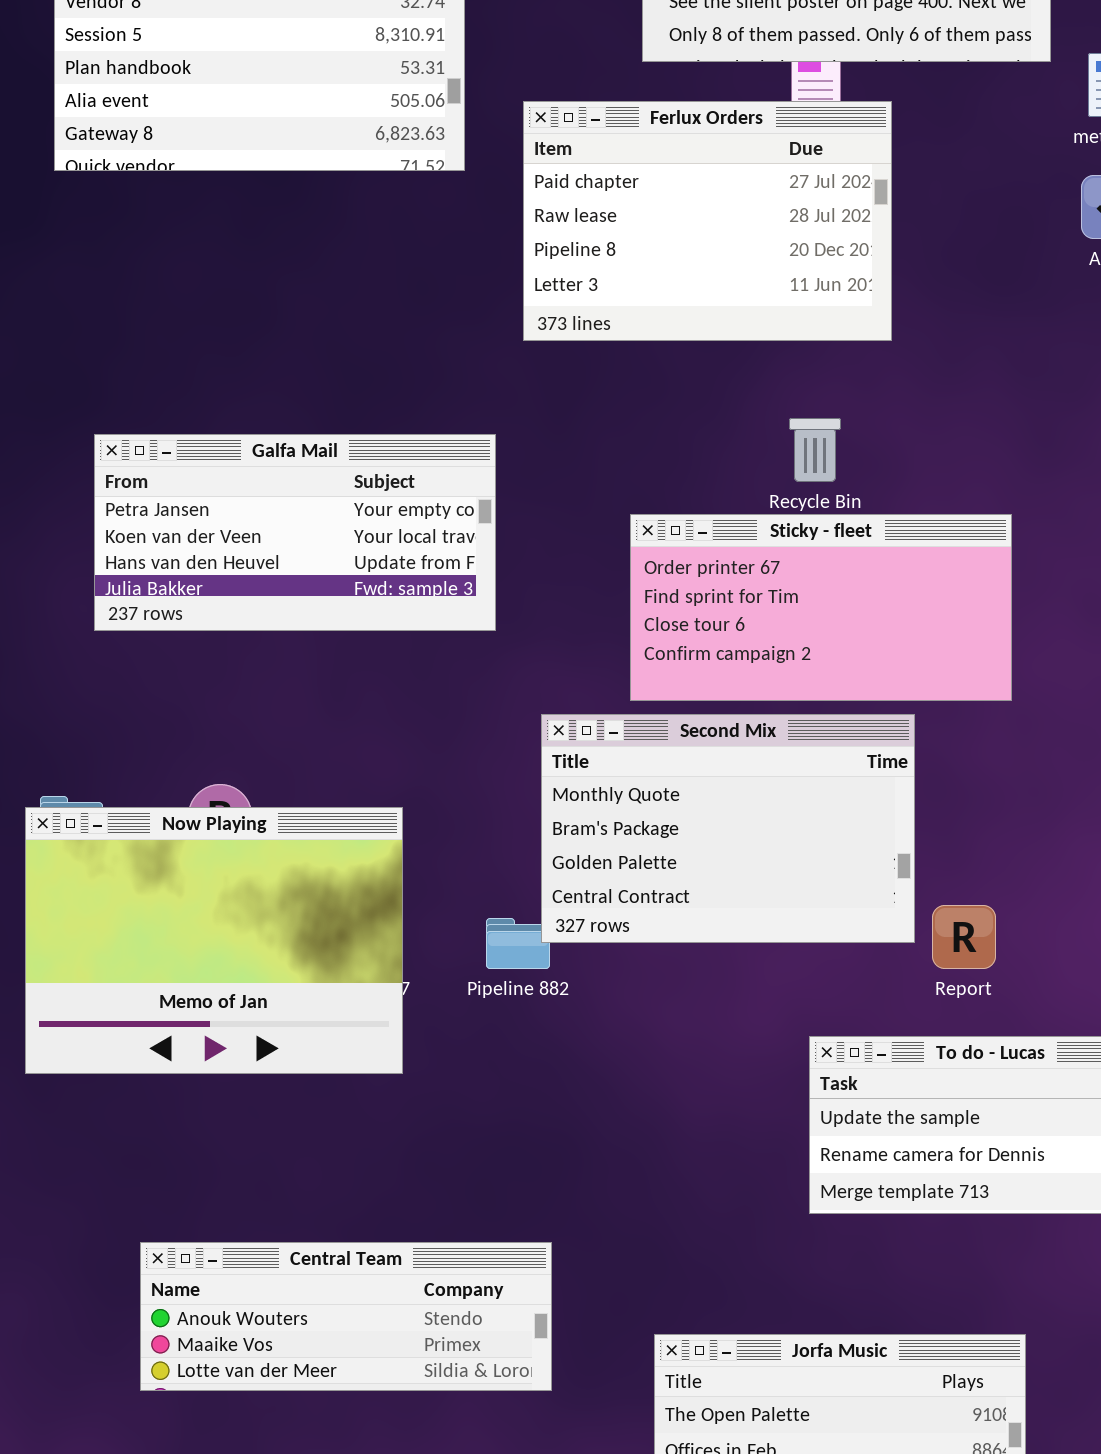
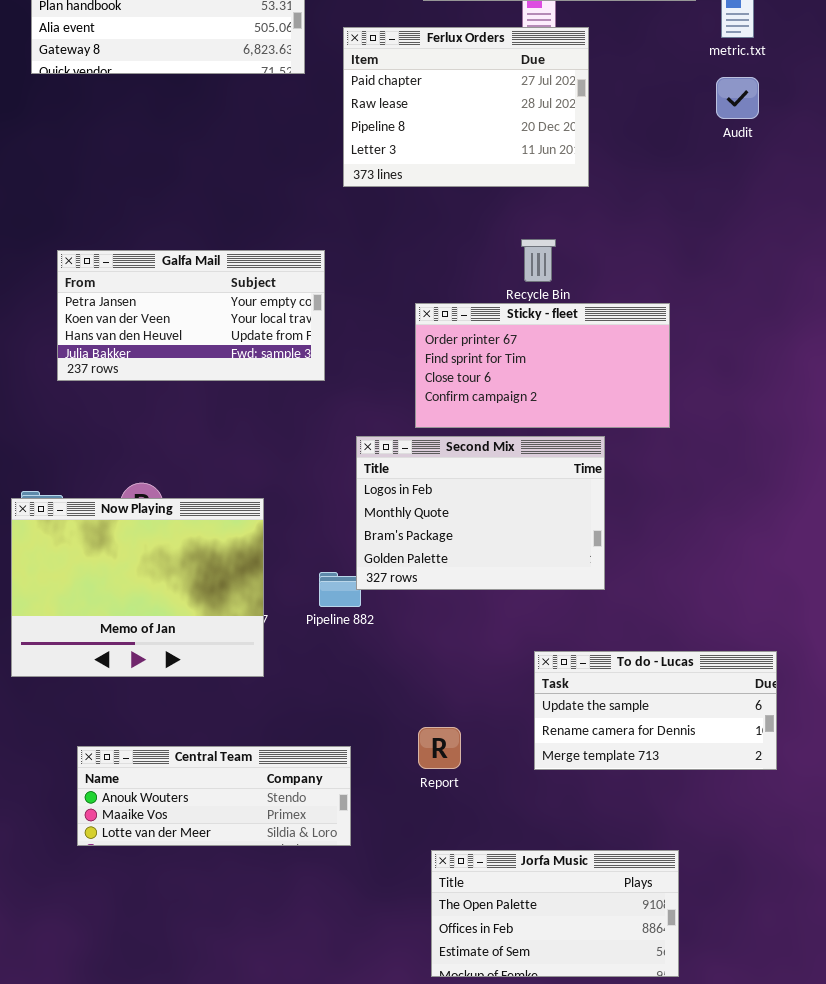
Second Mix: [541,714,915,943] -> [356,436,605,590], scrolled up 1 row
Report: [932,905,996,969] -> [418,727,461,769], moved
Central Team: [140,1242,552,1391] -> [77,746,351,846], moved

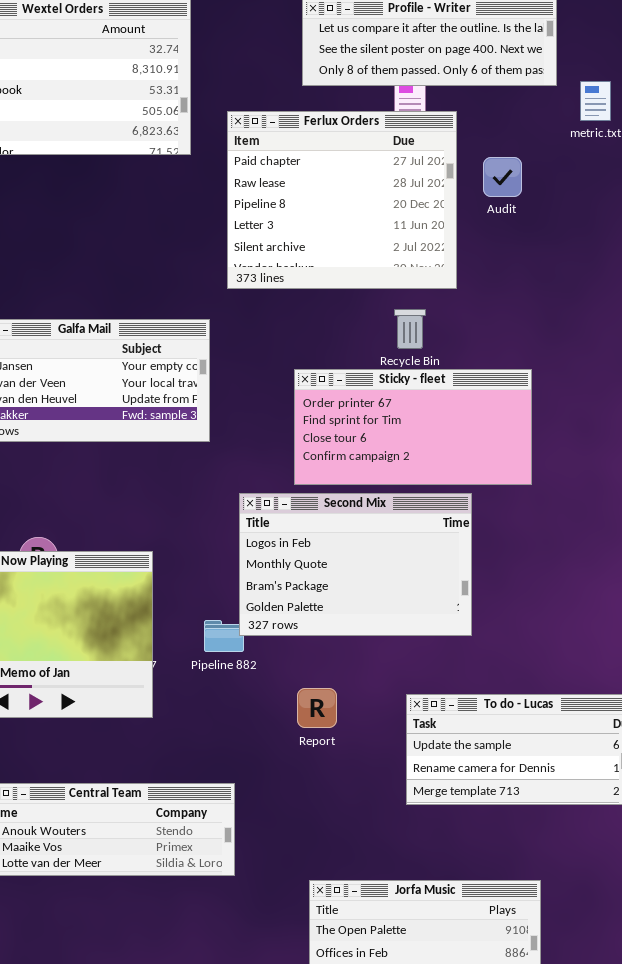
Ferlux Orders: [343,27,589,187] -> [227,111,457,289], resized
Audit: [716,77,759,119] -> [483,157,522,197], moved
Report: [418,727,461,769] -> [297,688,337,728], moved

